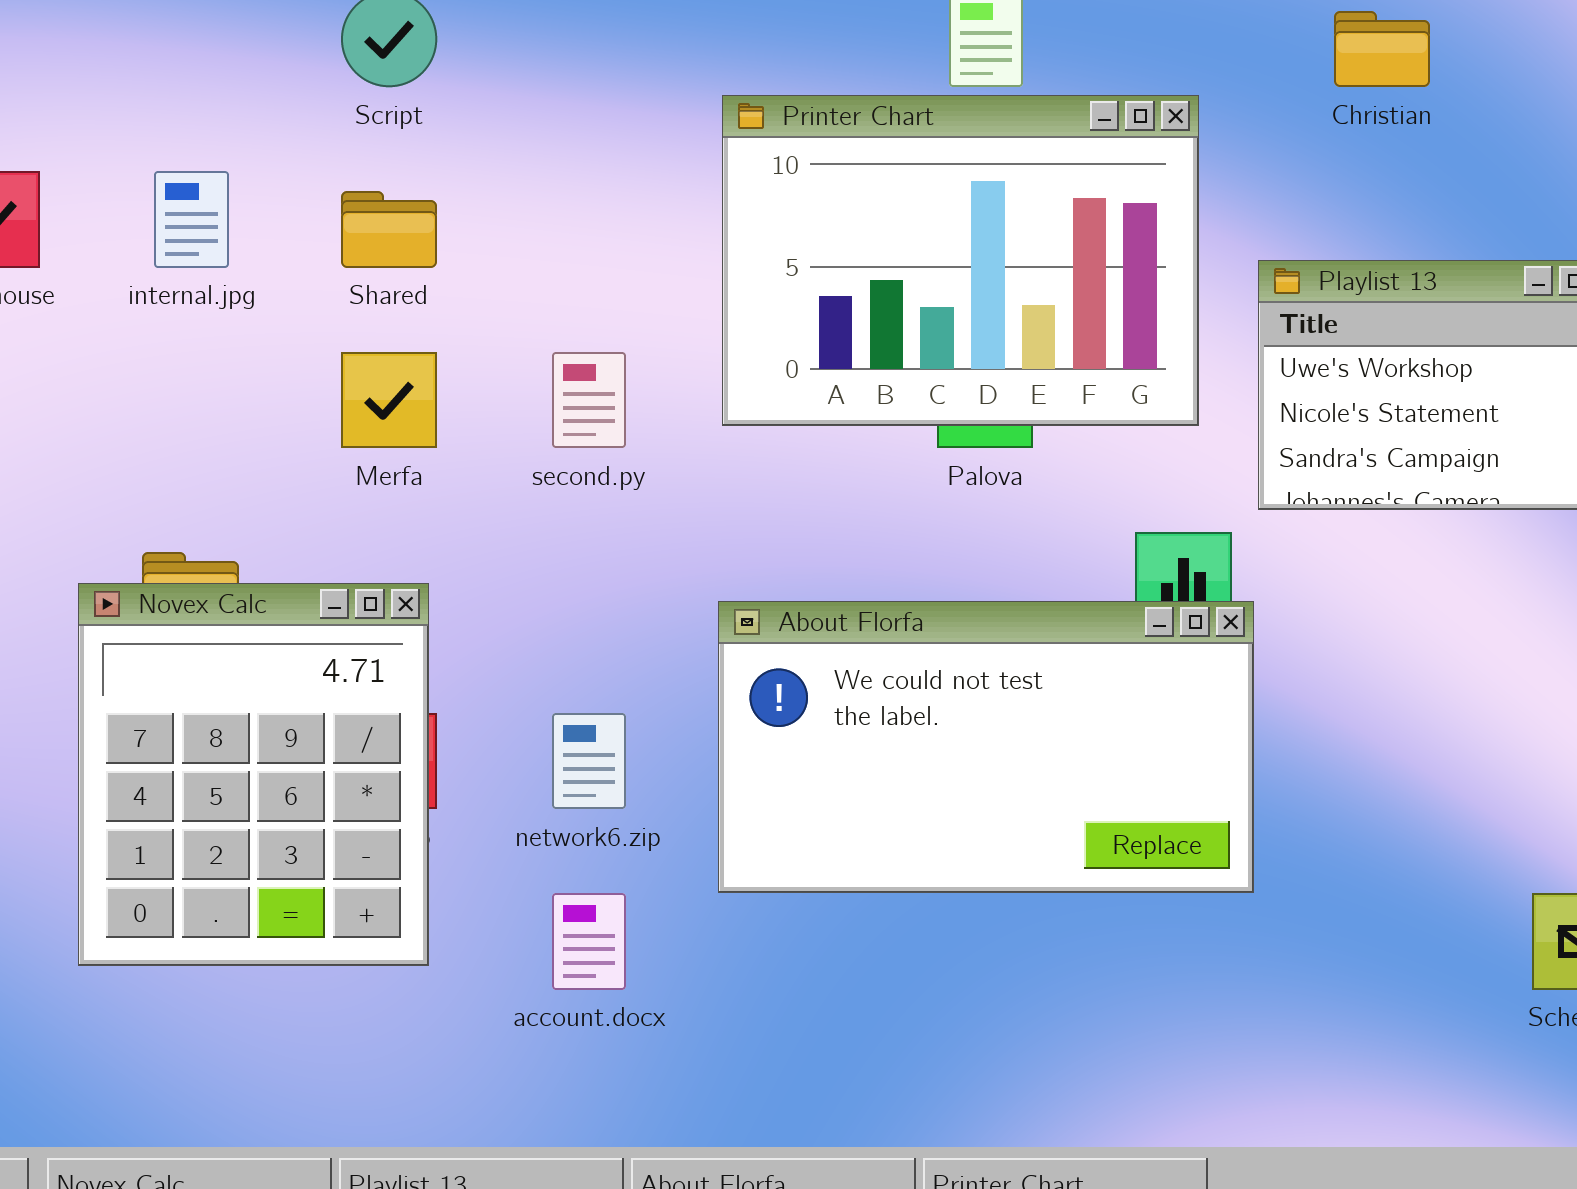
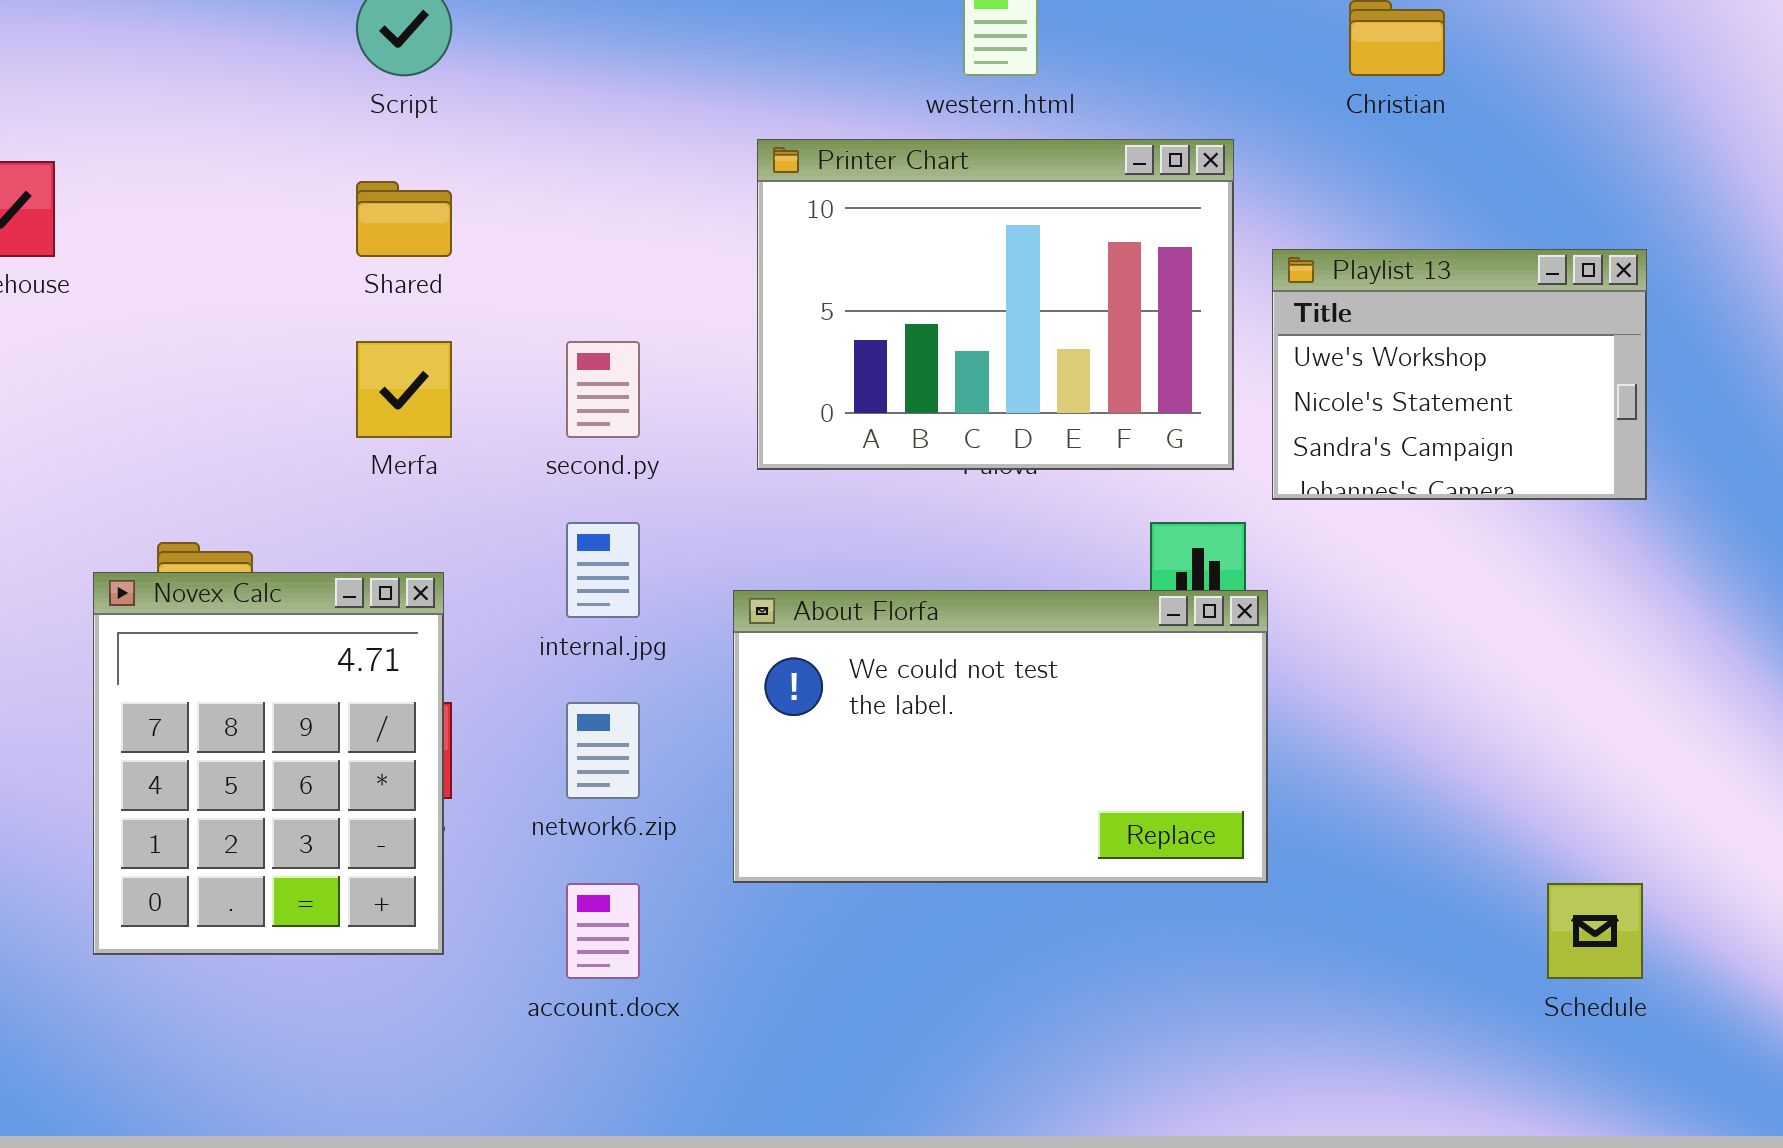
Printer Chart: [722,95,1199,426] -> [757,139,1234,470], moved
internal.jpg: [154,171,229,268] -> [566,522,640,618], moved

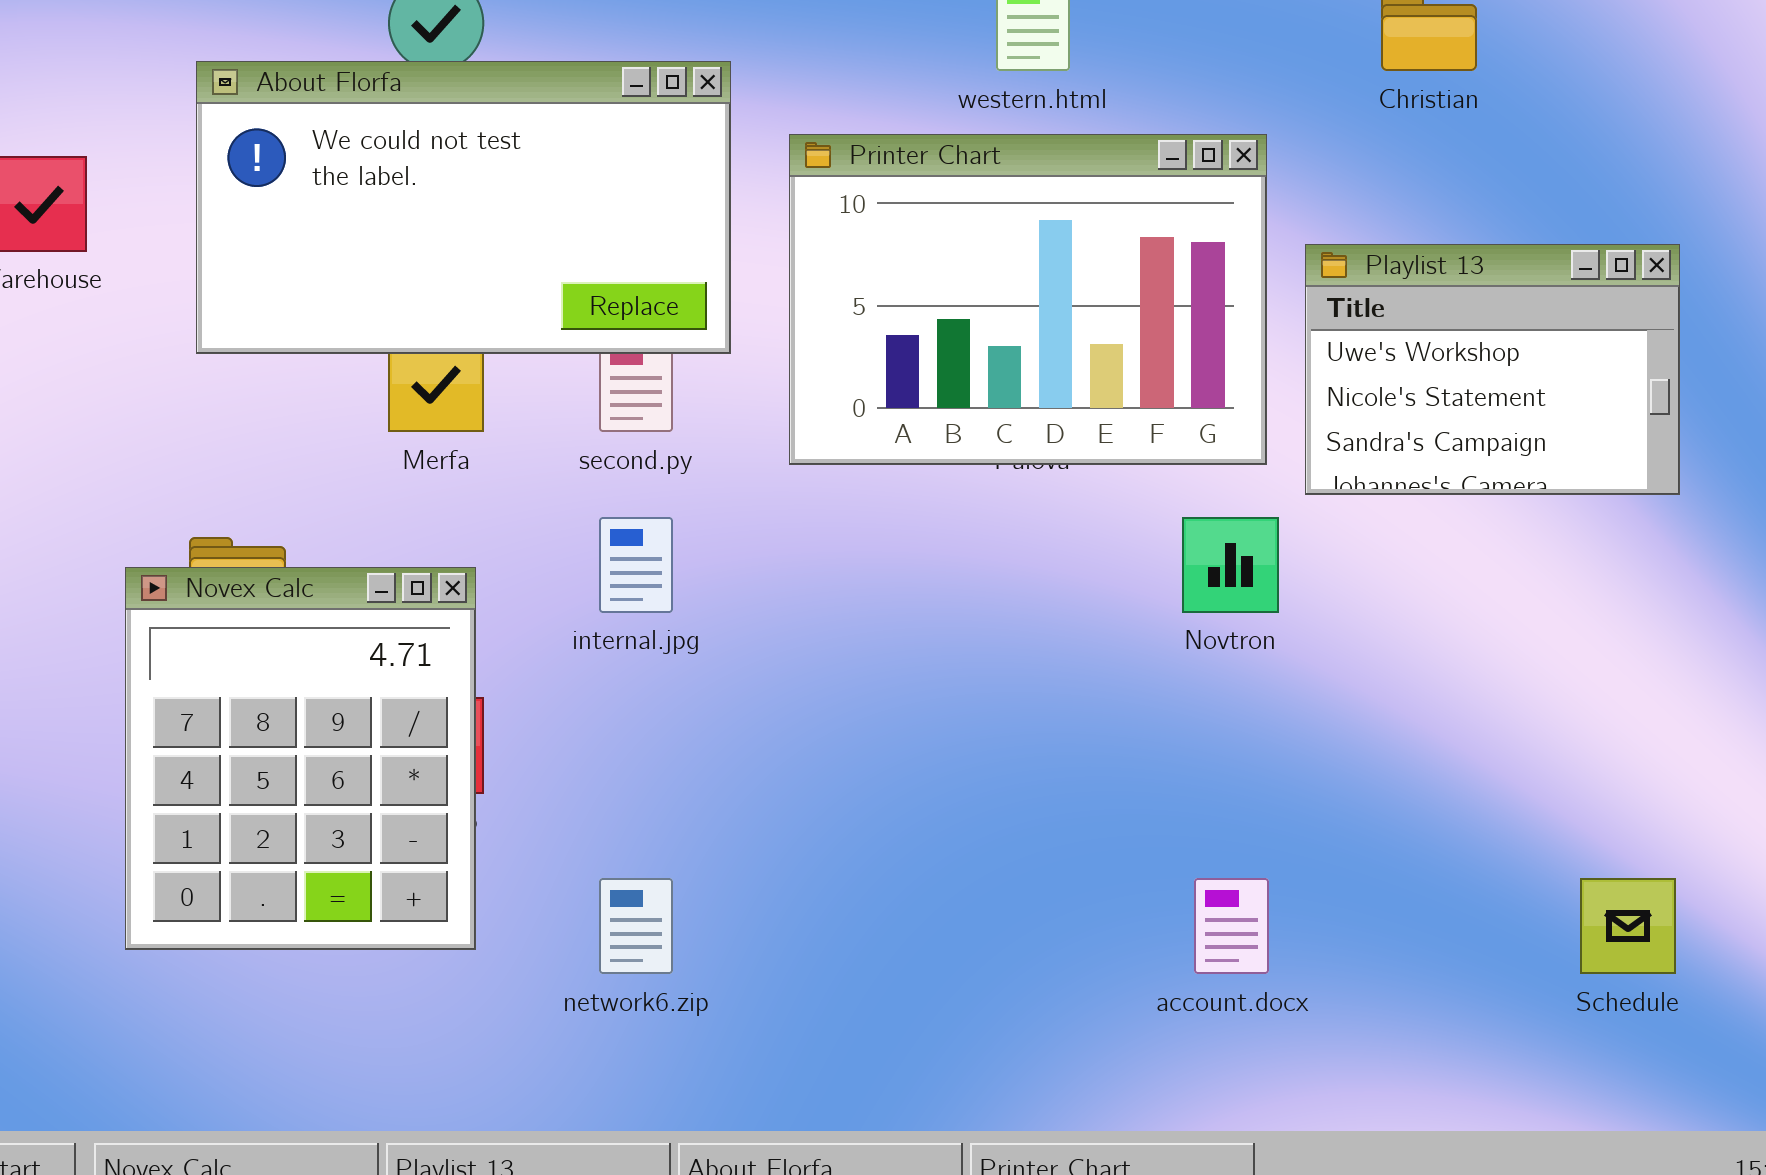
About Florfa: [733,590,1268,883] -> [196,61,731,354], moved
network6.zip: [566,702,640,799] -> [599,878,673,974], moved
account.docx: [566,883,640,979] -> [1194,878,1269,974], moved

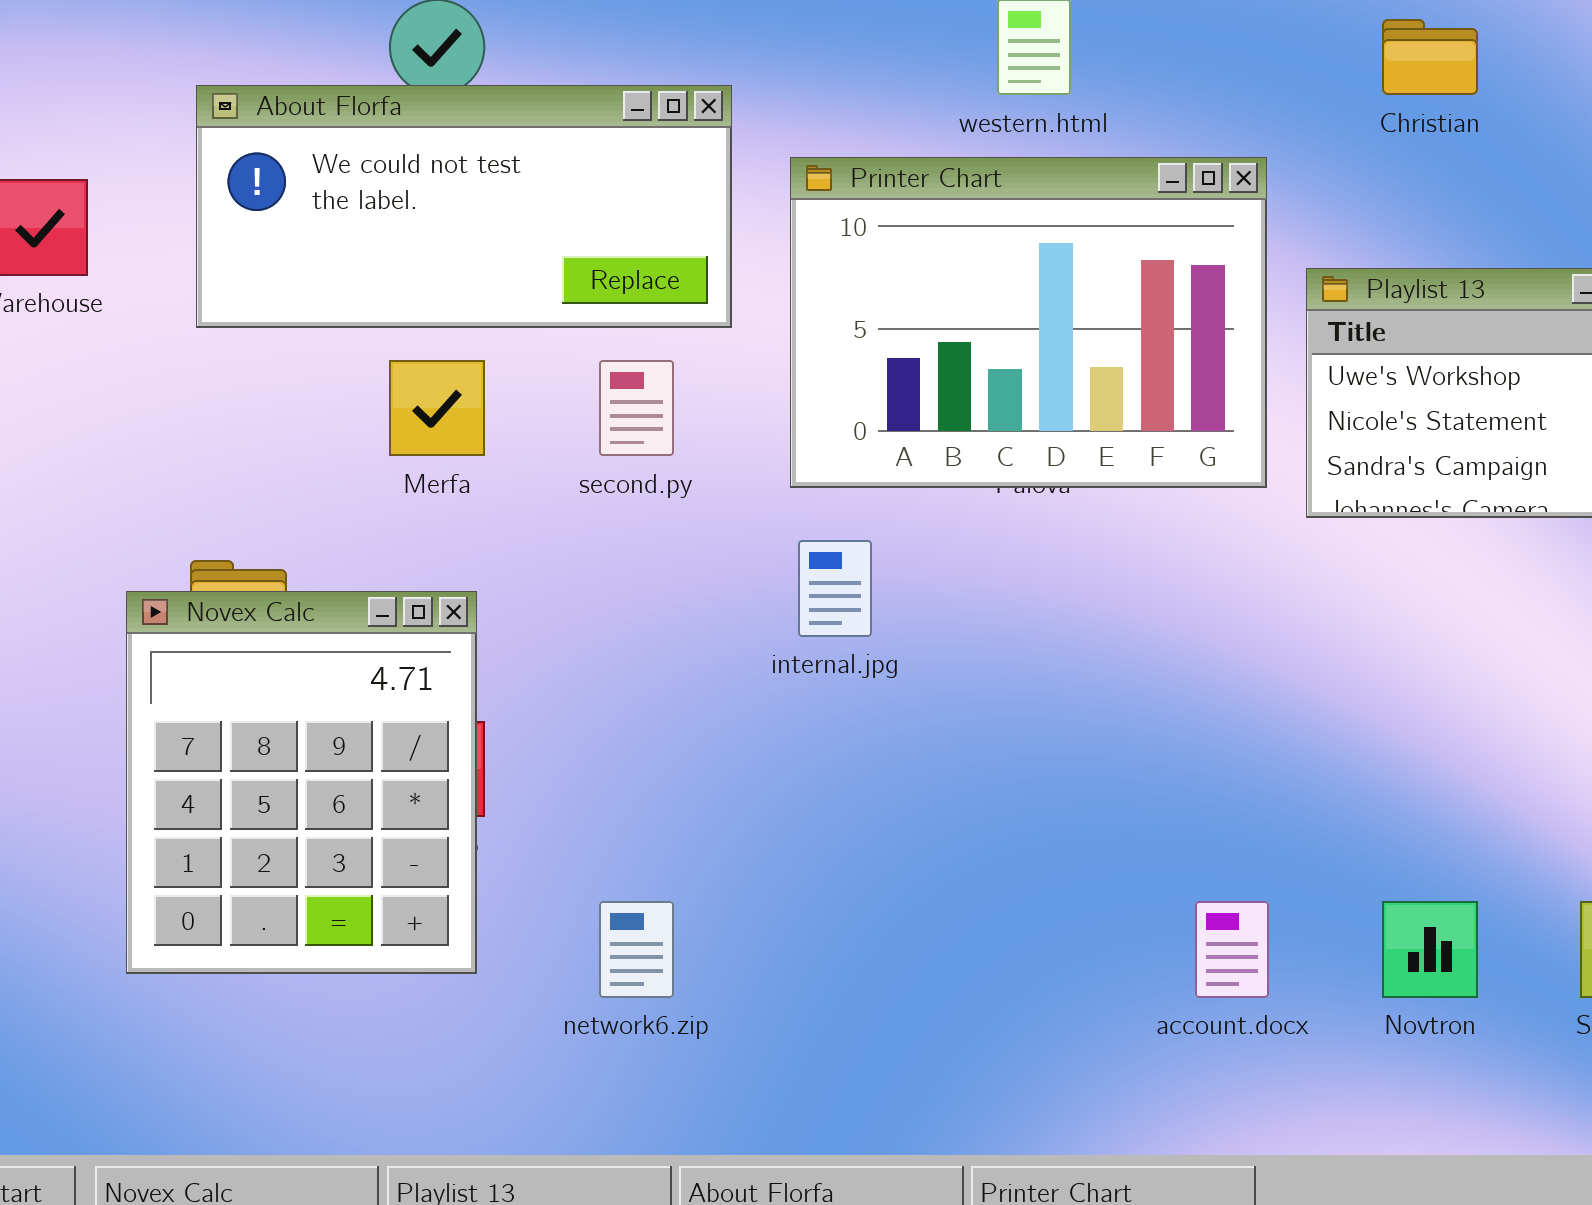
About Florfa: [196,61,731,354] -> [196,85,732,328], resized
internal.jpg: [599,517,673,613] -> [798,540,872,637], moved
Novtron: [1182,517,1279,613] -> [1382,901,1478,998], moved

